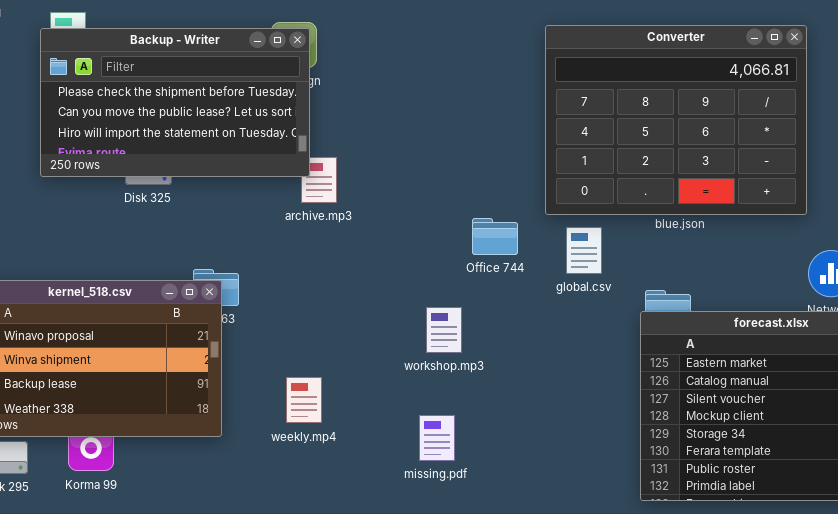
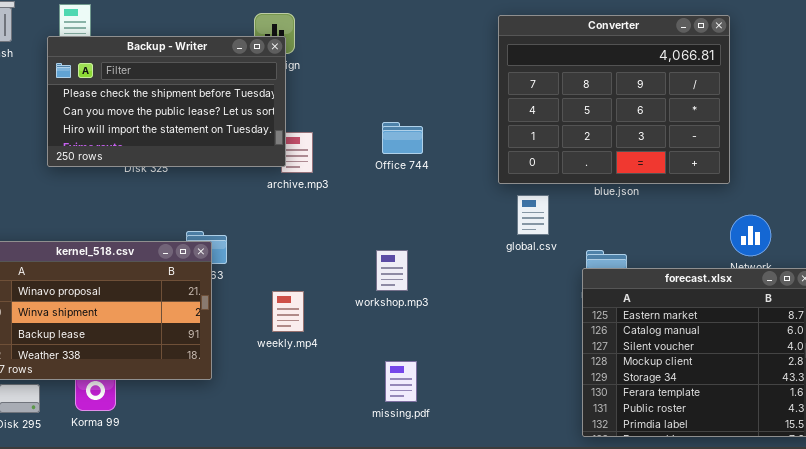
Backup - Writer: [40,28,310,177] -> [47,36,286,167], moved
Office 744: [472,218,518,255] -> [382,122,423,154], moved
workshop.mp3: [426,307,462,353] -> [376,250,408,291], moved
weekly.mp4: [286,377,322,423] -> [272,291,304,332], moved

